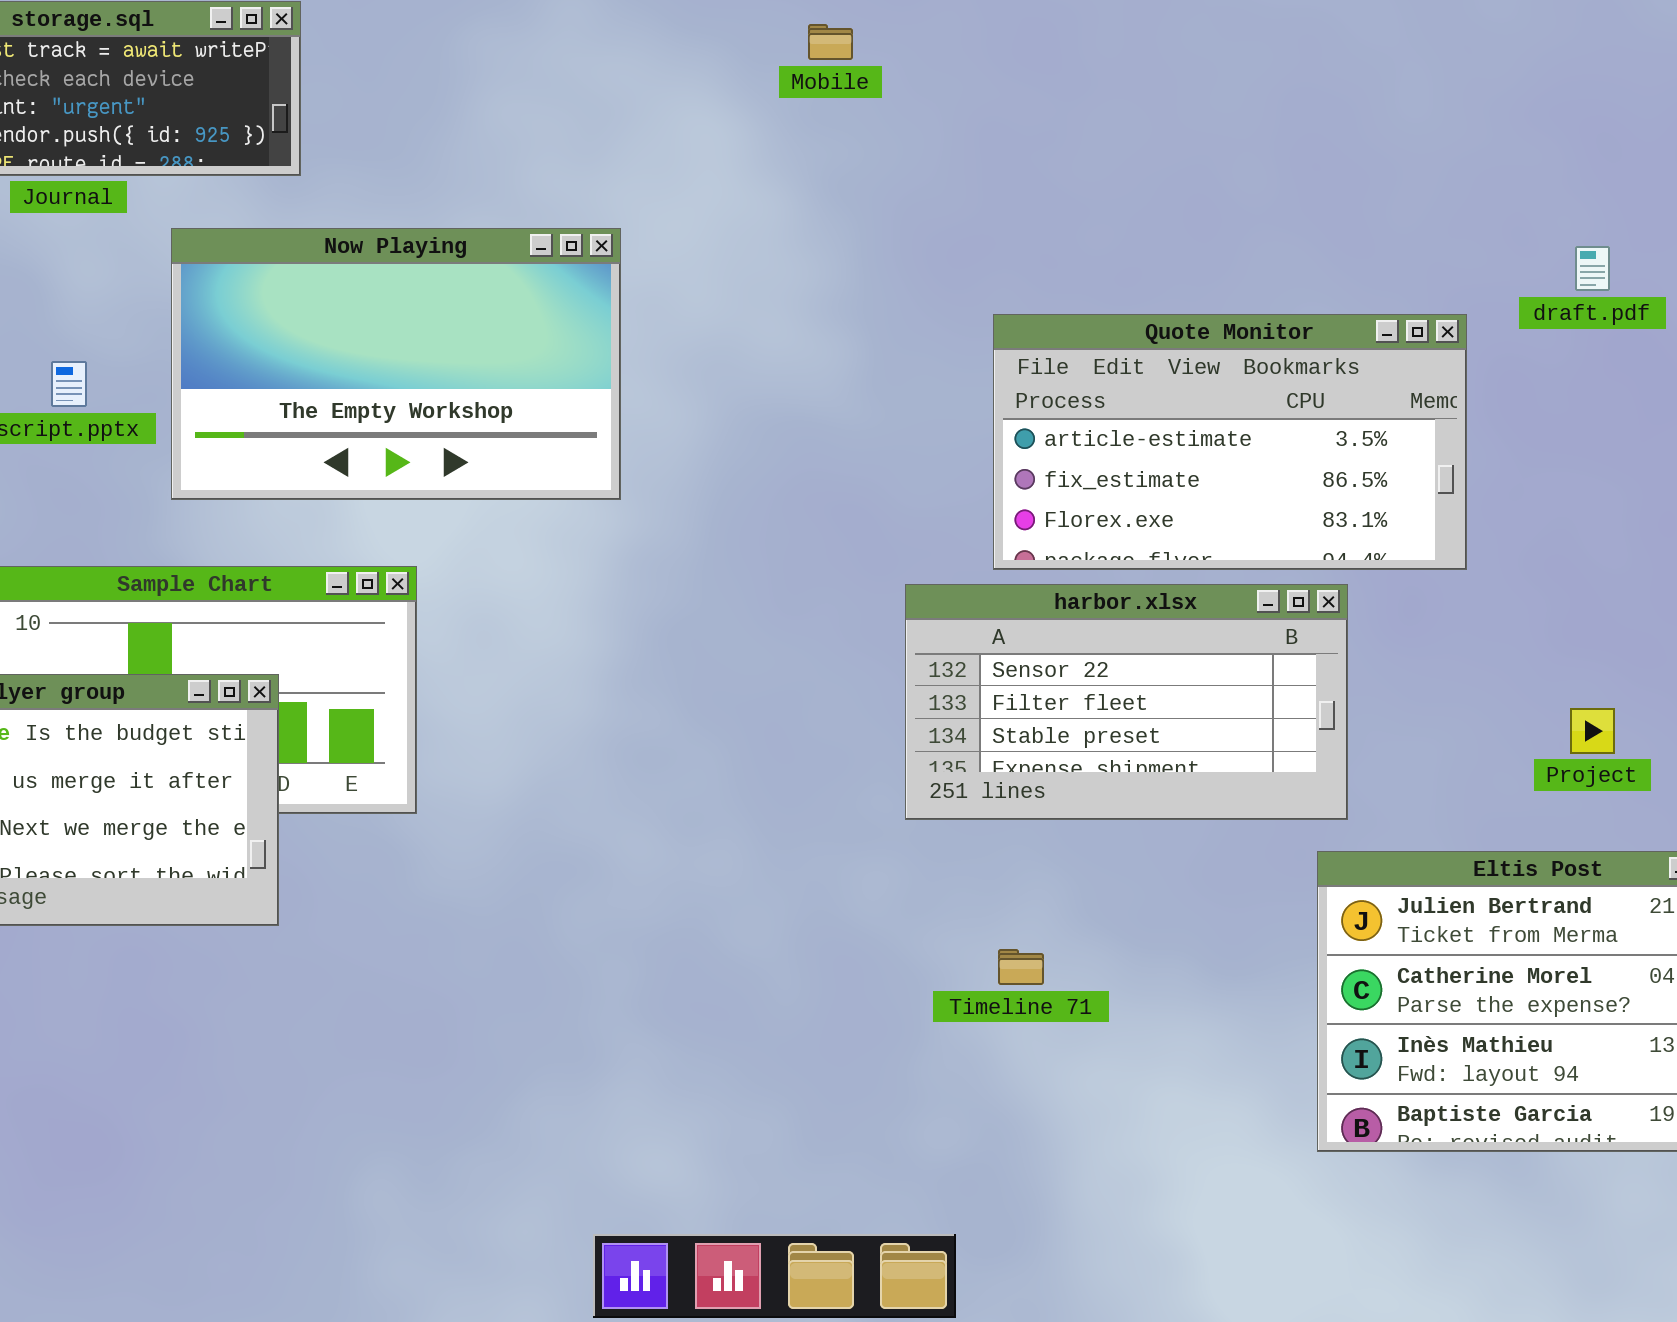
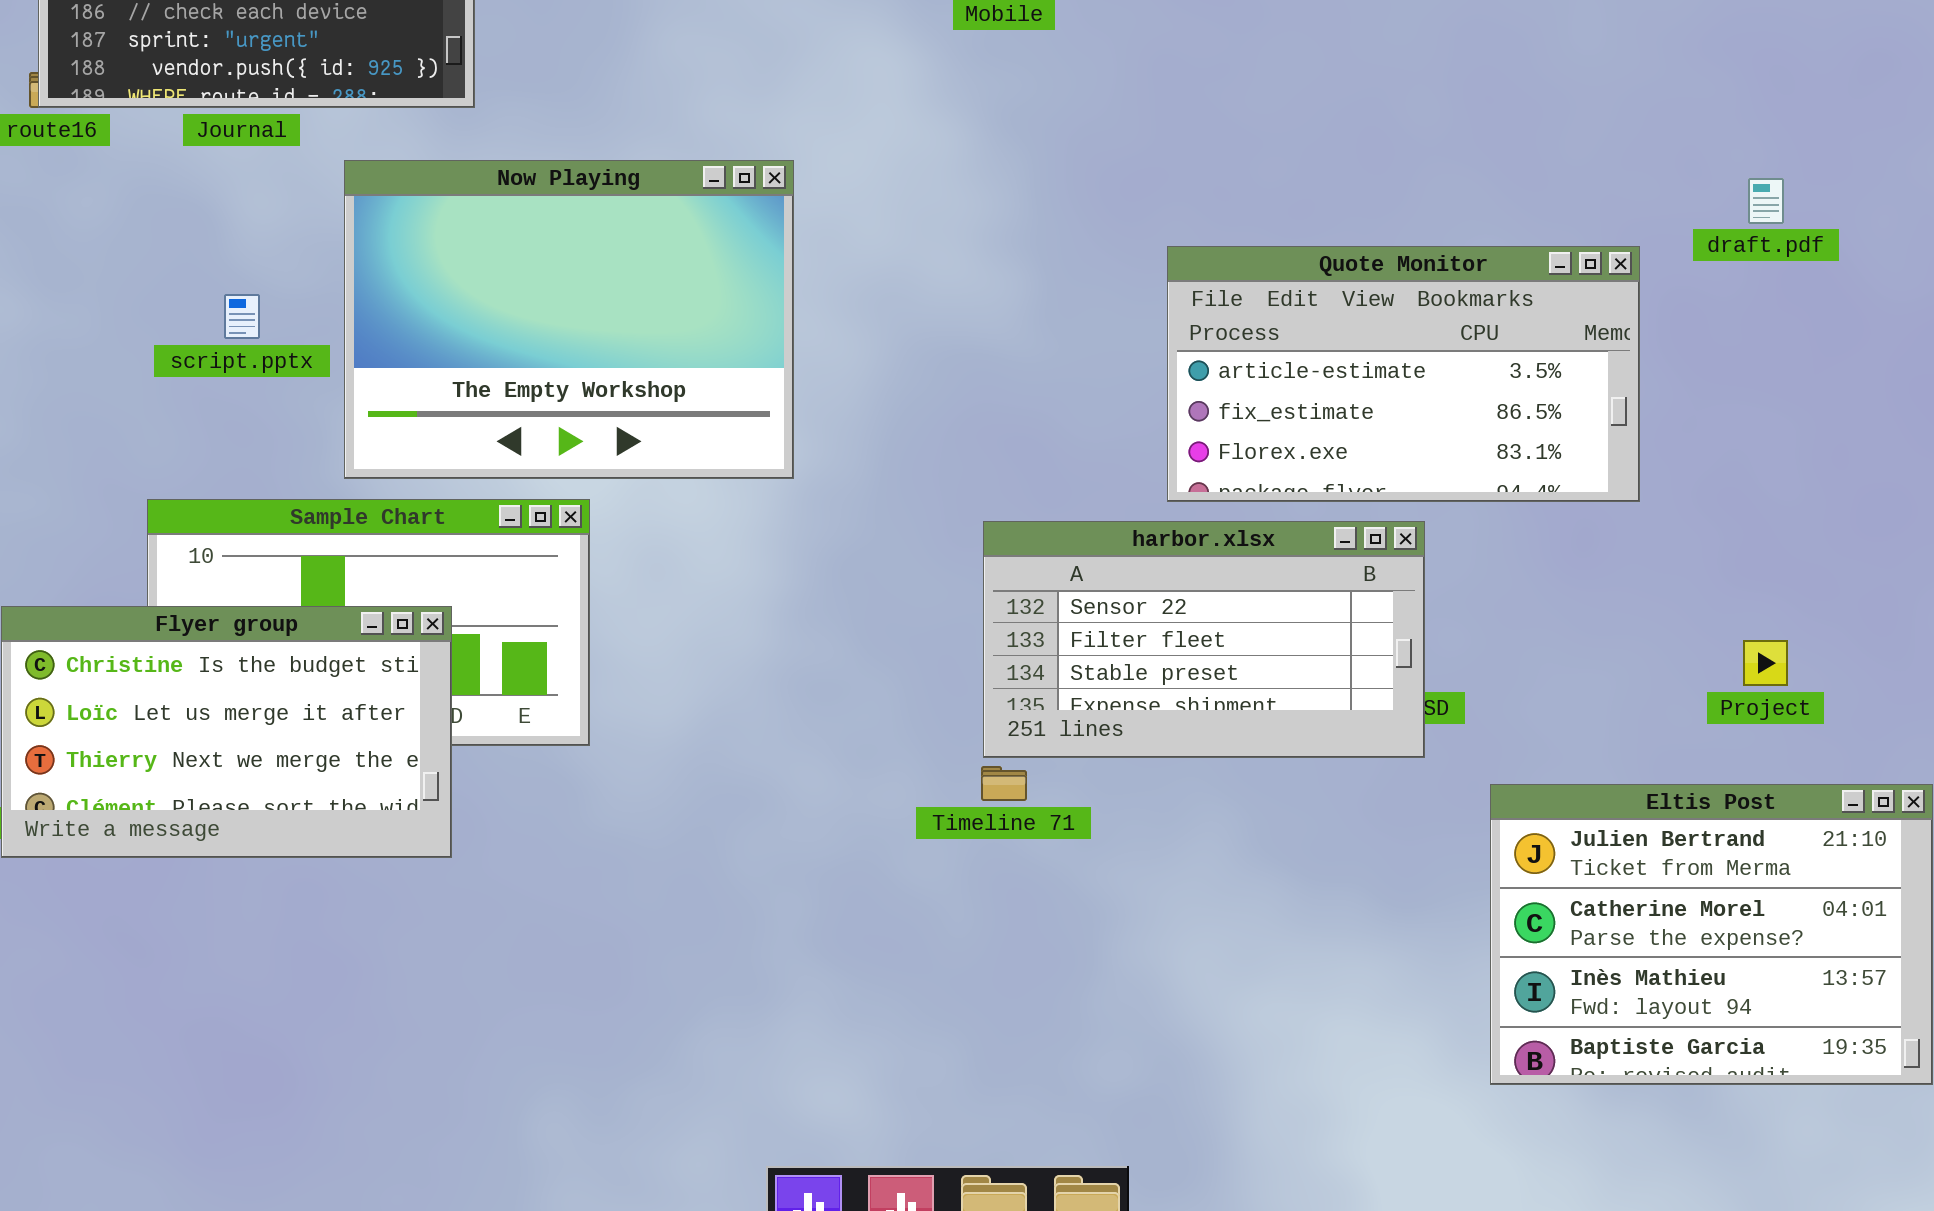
Now Playing: [171,228,621,500] -> [344,160,794,479], resized
harbor.xlsx: [905,584,1348,820] -> [983,521,1425,758], moved
Timeline 71: [998,949,1044,985] -> [981,766,1027,801], moved

